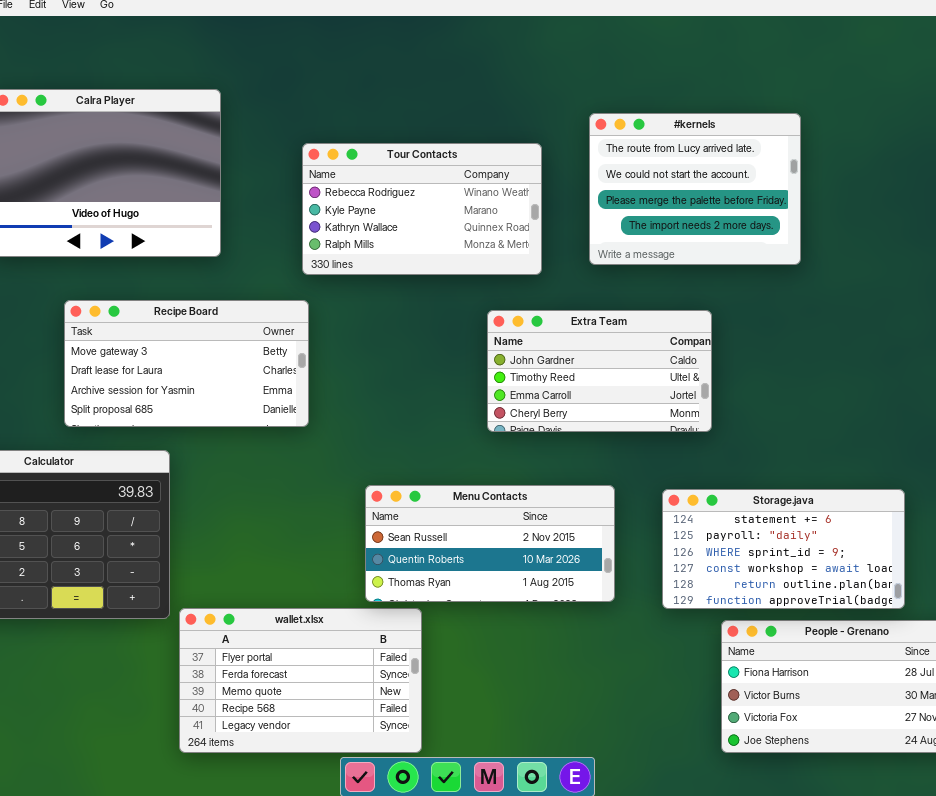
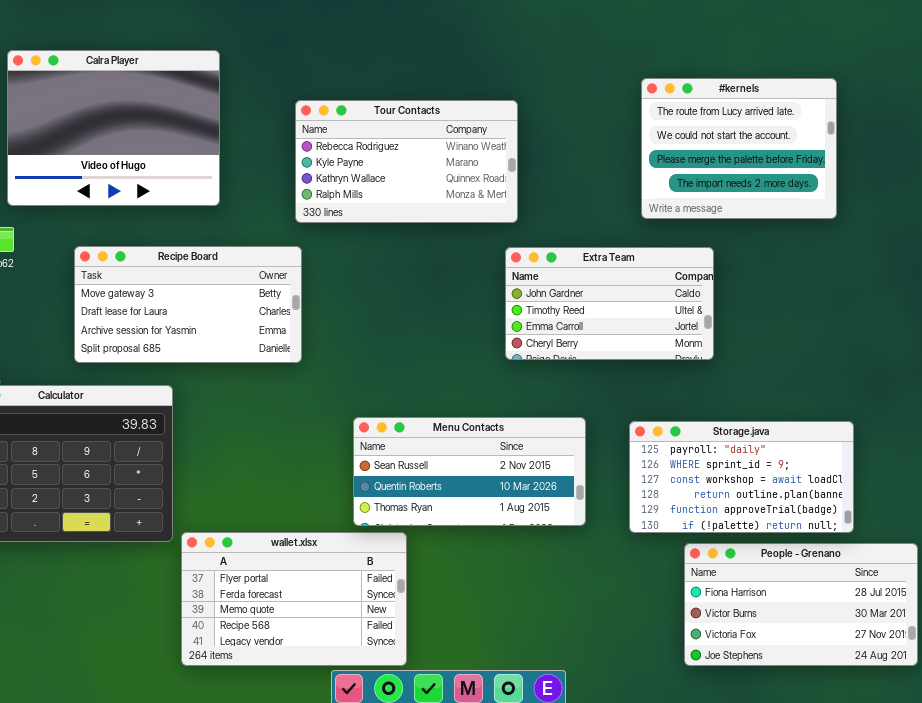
#kernels: [589,113,801,265] -> [641,78,837,219], moved
Extra Team: [487,310,712,432] -> [505,247,714,360], moved
Storage.java: [662,489,905,609] -> [629,421,854,533], scrolled down 1 row

